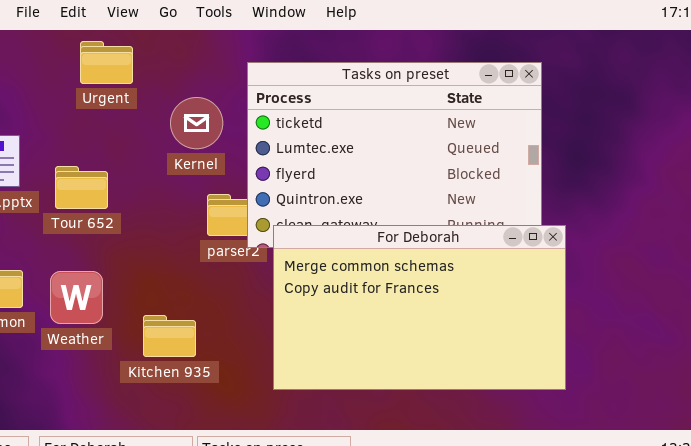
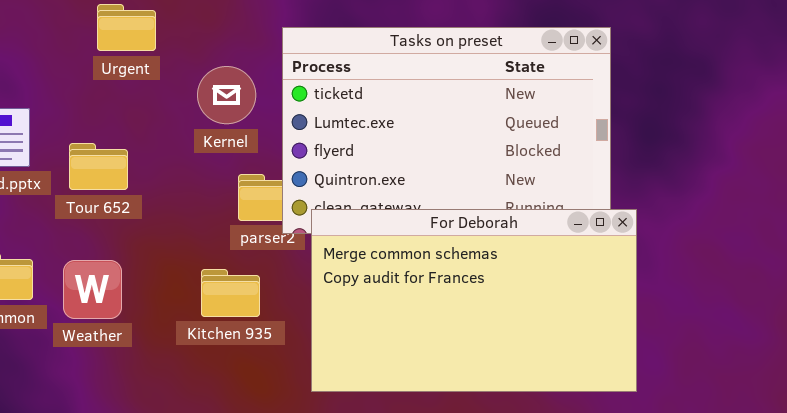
Kitchen 935: [143,315,196,357] -> [201,269,260,317], moved

